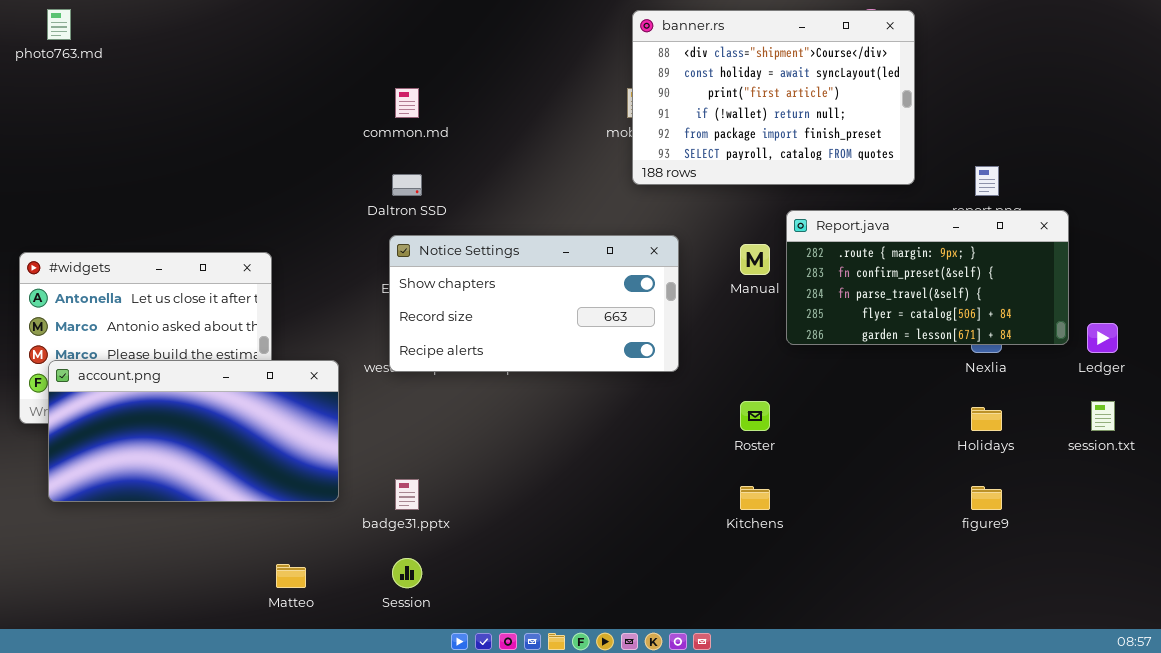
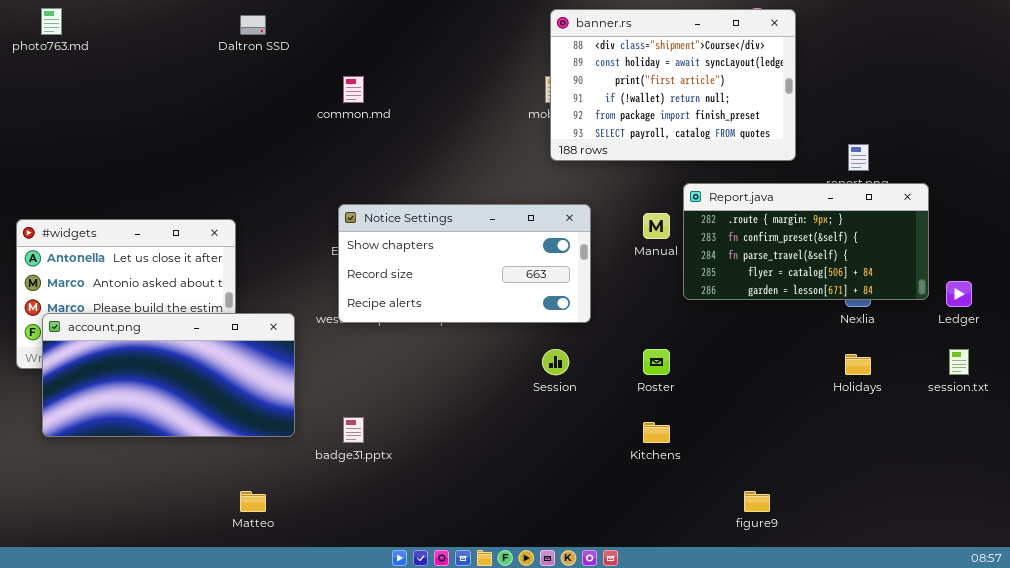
Daltron SSD: [392,174,422,196] -> [240,15,266,35], moved
figure9: [971,486,1002,510] -> [744,491,770,512], moved
Session: [392,558,422,588] -> [542,349,569,375], moved

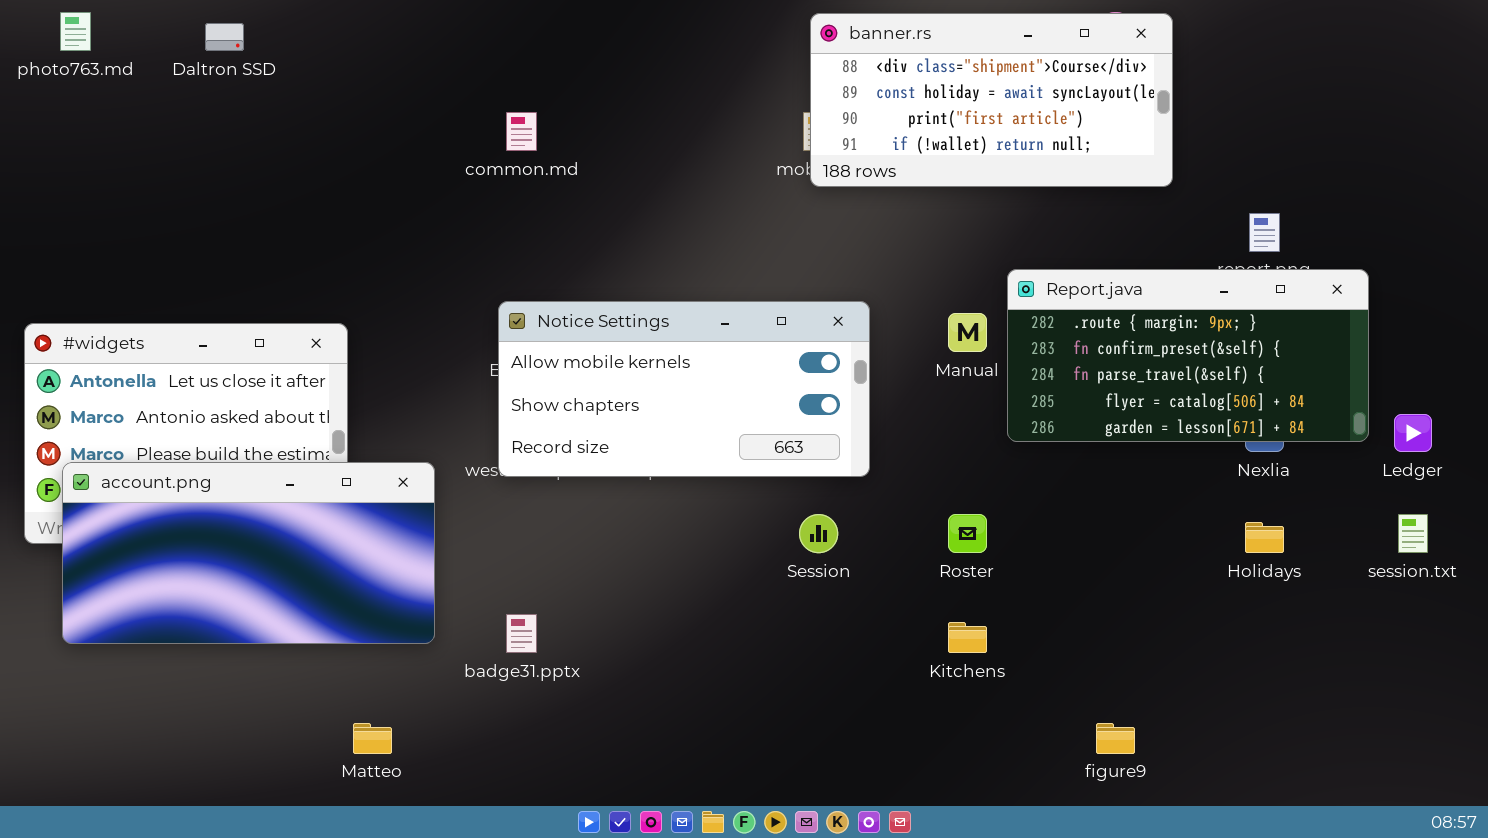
banner.rs: [550,9,796,161] -> [810,13,1173,187], resized
Daltron SSD: [240,15,266,35] -> [205,23,244,51], moved
Notice Settings: [338,204,591,323] -> [498,301,870,477], scrolled up 1 row

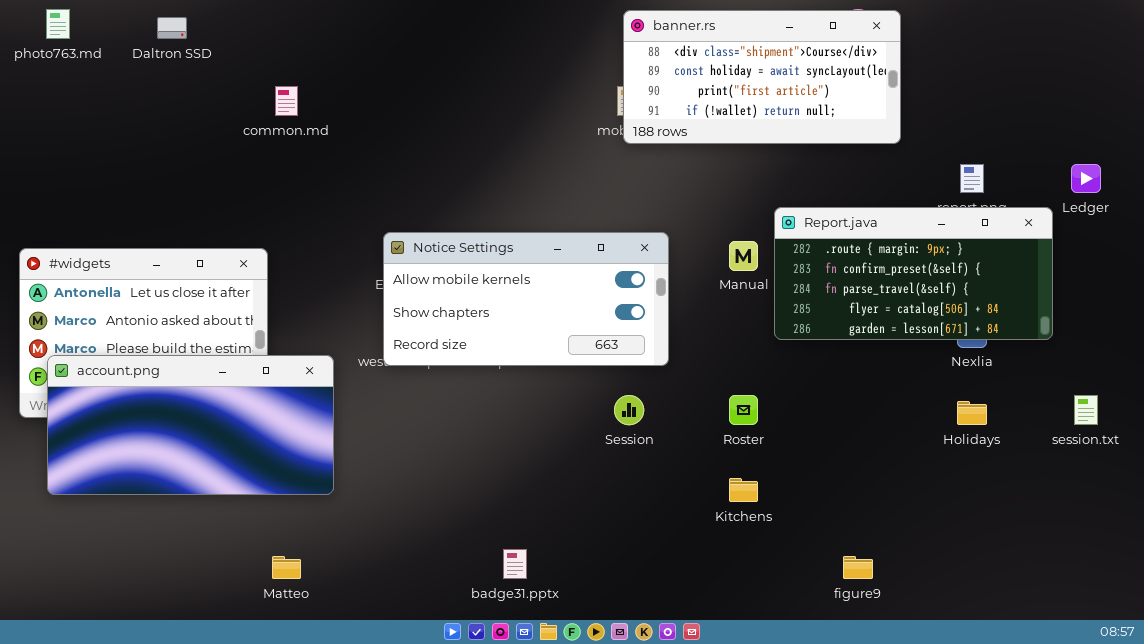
common.md: [506,112,537,151] -> [275,86,298,116], moved
Ledger: [1394,414,1432,452] -> [1071,164,1101,193], moved
badge31.pptx: [506,614,537,653] -> [503,549,527,579], moved

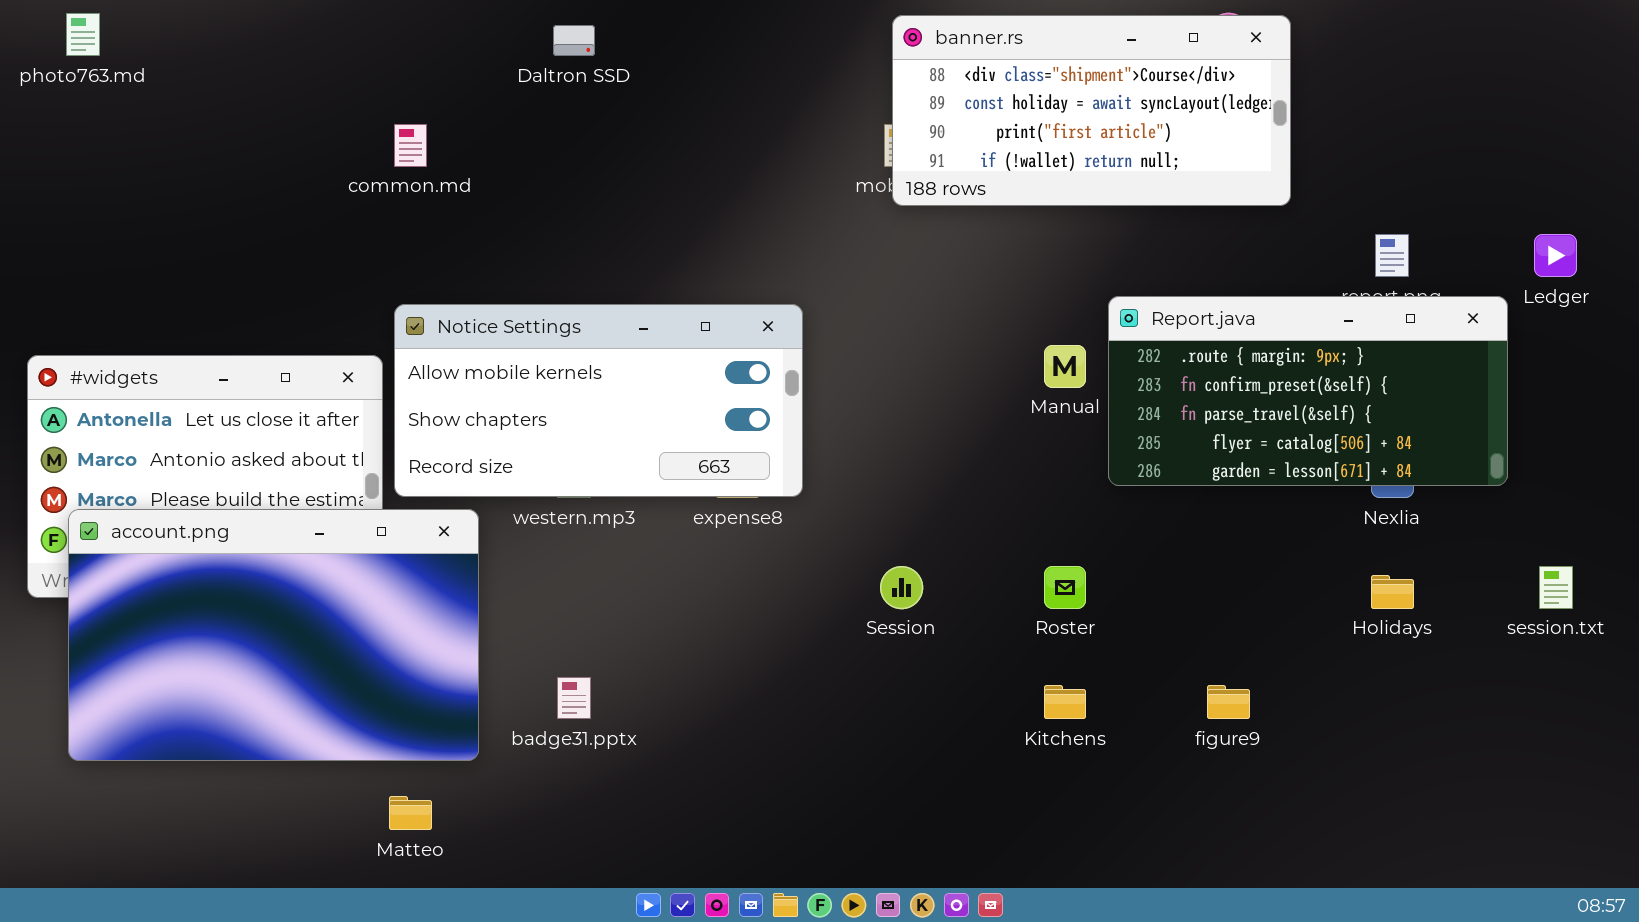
Daltron SSD: [157,17,187,39] -> [553,25,595,56], moved
Notice Settings: [383,232,669,366] -> [394,304,803,497], moved
account.png: [47,355,334,495] -> [68,509,479,761], resized
badge31.pptx: [503,549,527,579] -> [557,677,591,719], moved
figure9: [843,556,873,579] -> [1207,685,1250,719], moved

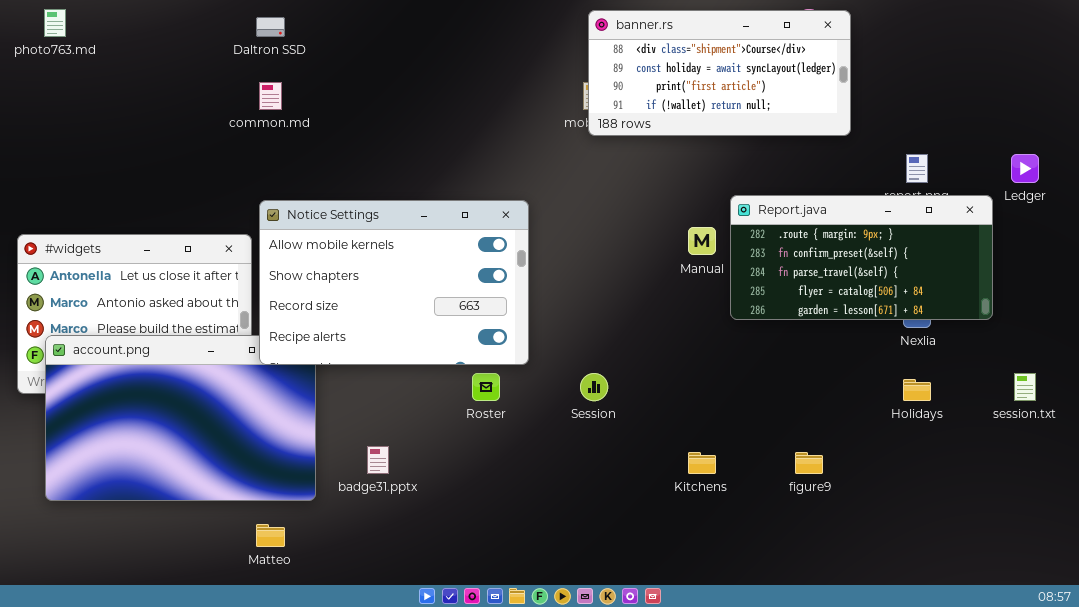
Daltron SSD: [553,25,595,56] -> [256,17,285,37], moved
Notice Settings: [394,304,803,497] -> [259,200,529,365], resized
Roster: [1044,566,1086,609] -> [472,373,500,401], moved

